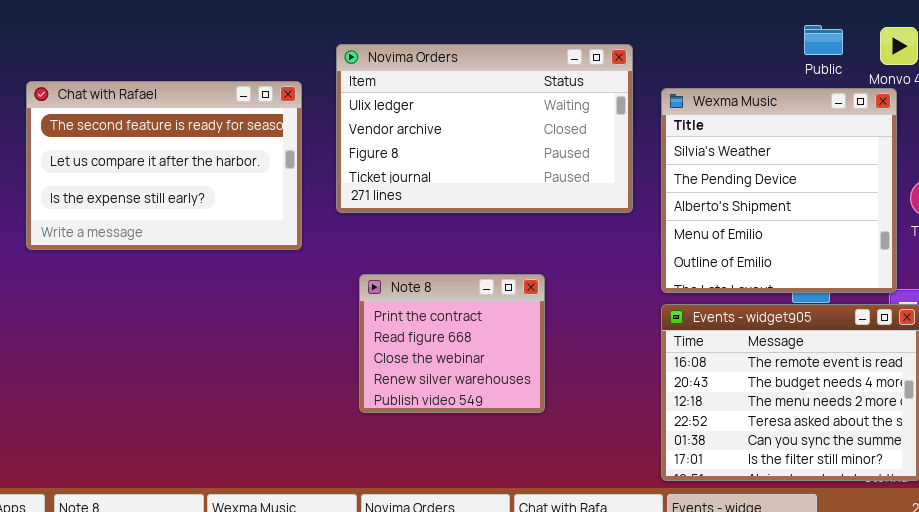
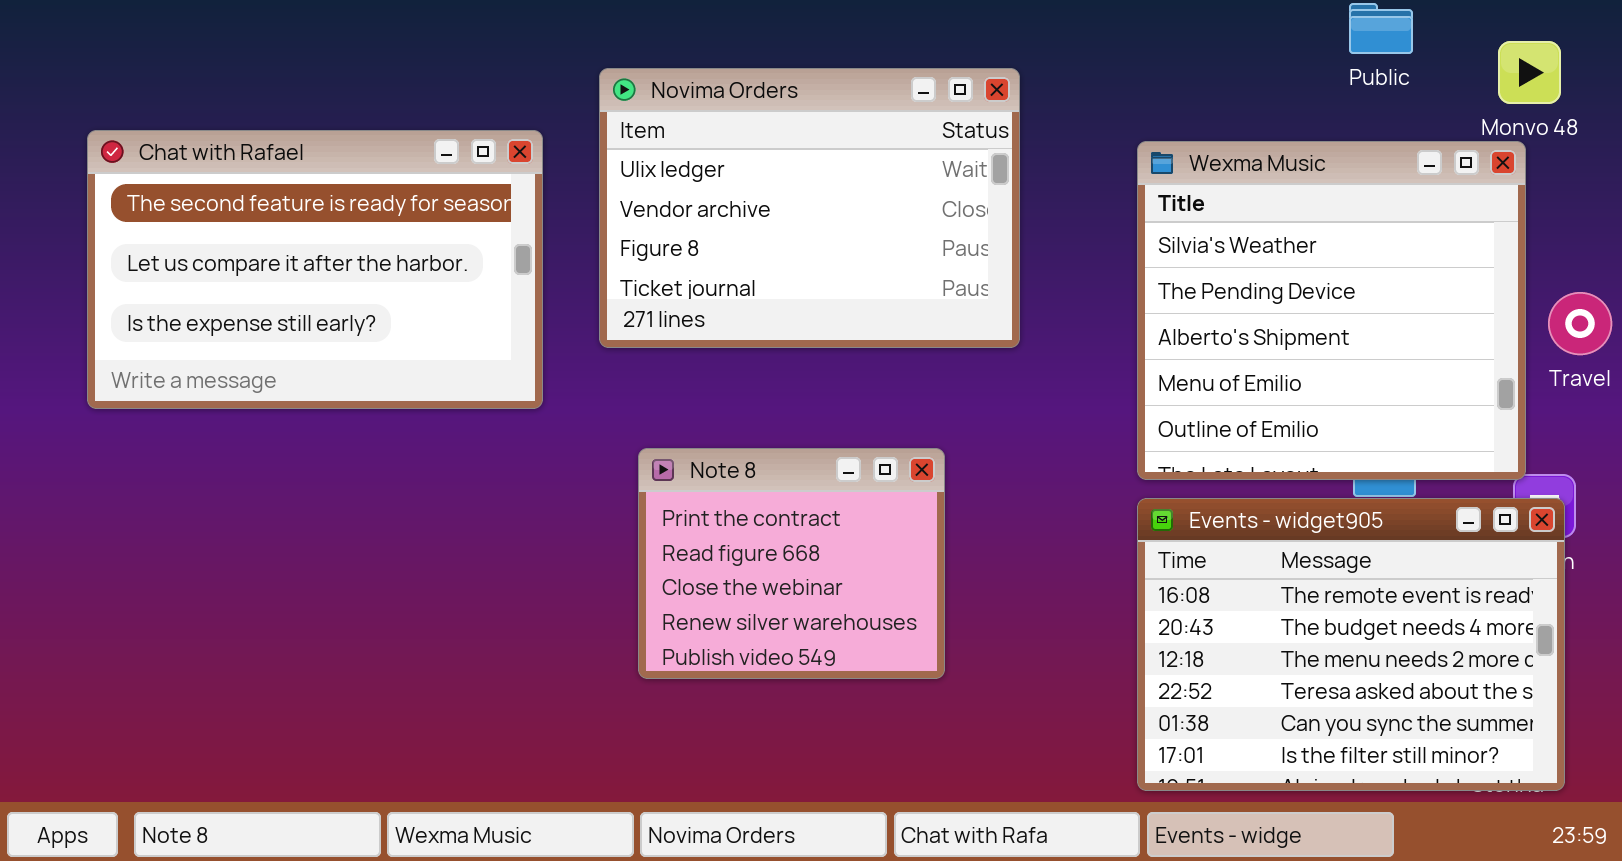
Public: [804,25,843,55] -> [1349,3,1413,54], moved
Novima Orders: [336,44,633,213] -> [599,68,1020,348], resized

